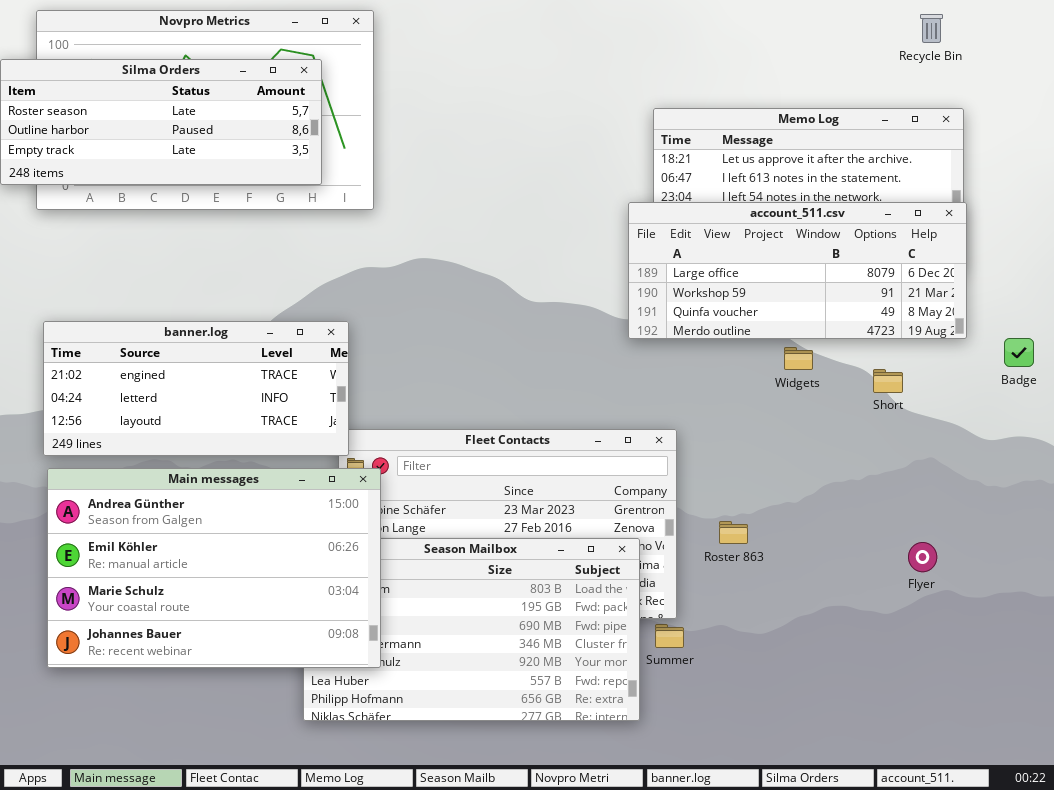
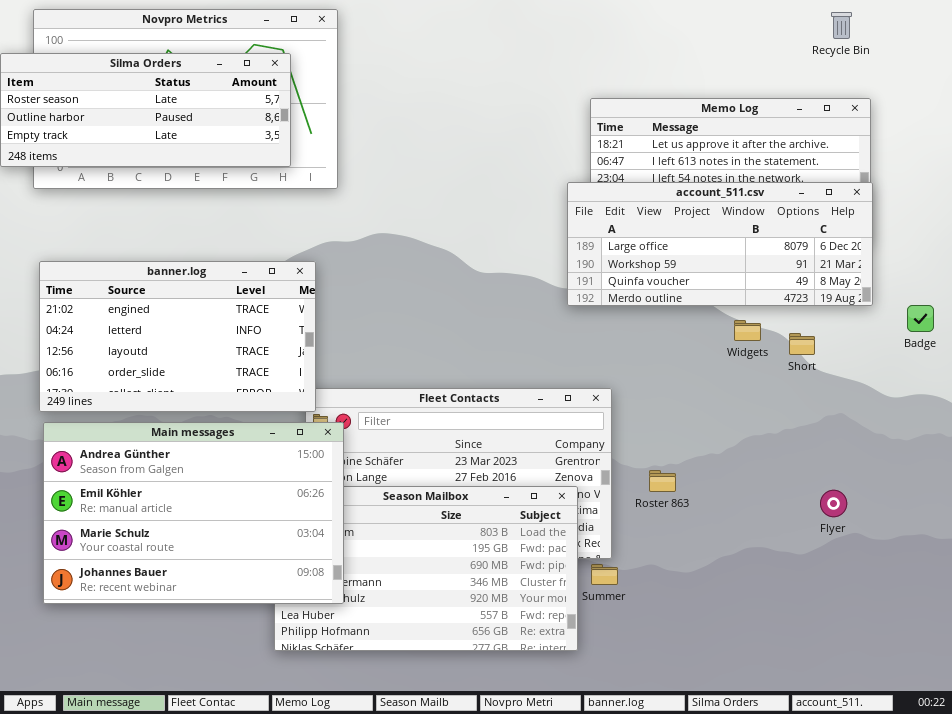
banner.log: [43,321,349,456] -> [39,261,316,412], resized
Widgets: [784,347,813,370] -> [734,320,761,341], moved

